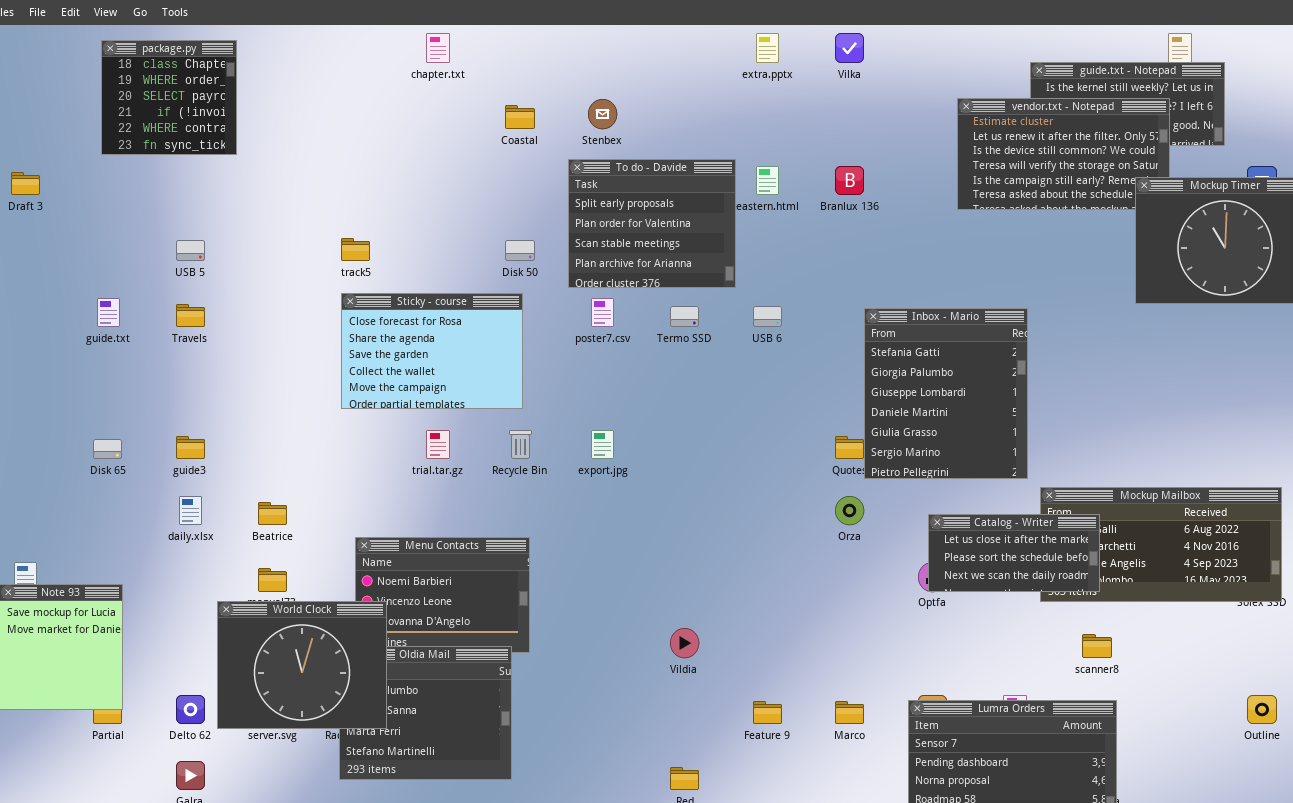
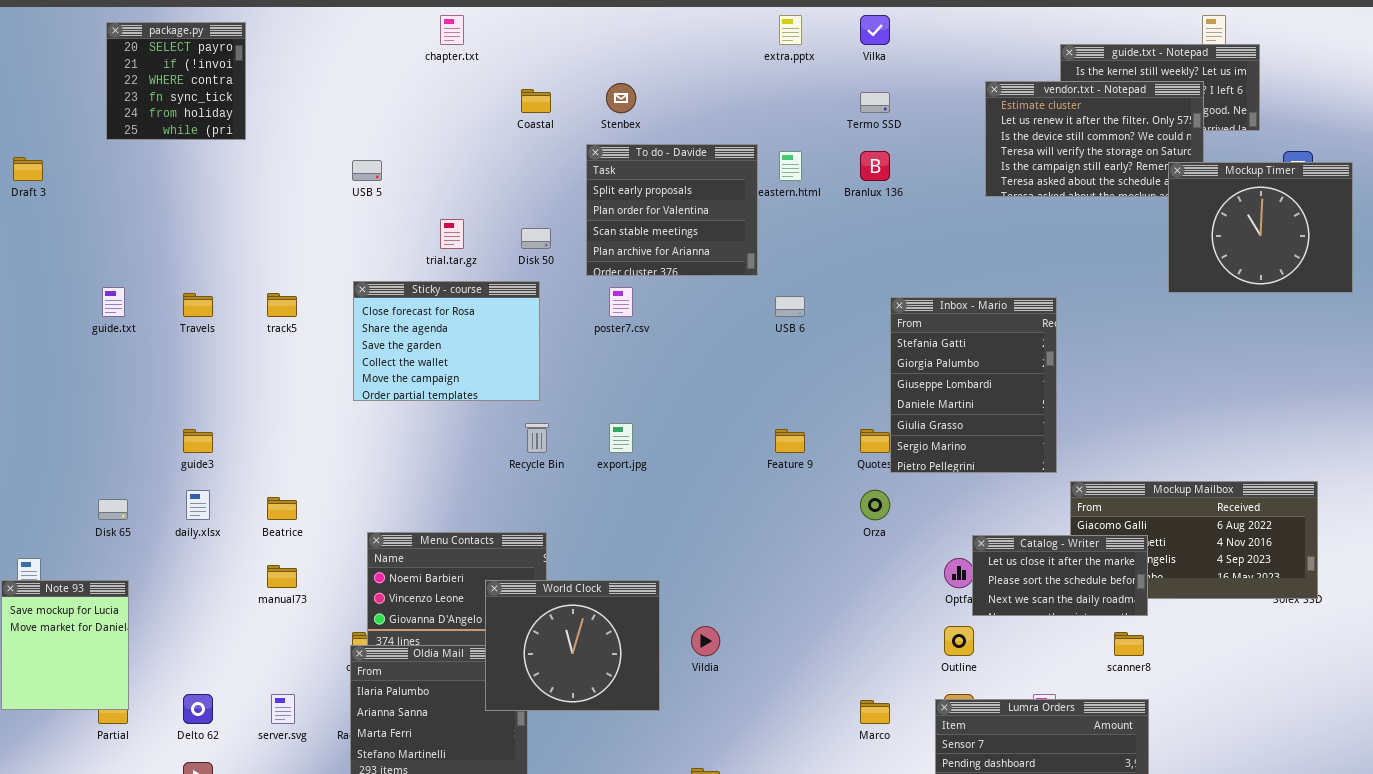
package.py: [101,40,237,155] -> [106,22,246,140], scrolled down 2 rows
track5: [341,238,370,261] -> [267,293,297,317], moved
USB 5: [176,240,205,261] -> [352,160,382,181], moved
Termo SSD: [670,306,699,327] -> [860,92,890,113], moved
trial.tar.gz: [426,430,450,459] -> [440,219,464,249], moved
Disk 65: [93,439,122,459] -> [98,499,128,520], moved
Catalog - Writer: [928,514,1100,592] -> [972,535,1148,616], moved
World Clock: [217,601,387,729] -> [485,580,660,711], moved
Outline: [1247,695,1277,724] -> [944,626,974,656], moved
Feature 9: [753,701,782,724] -> [775,429,805,453], moved

